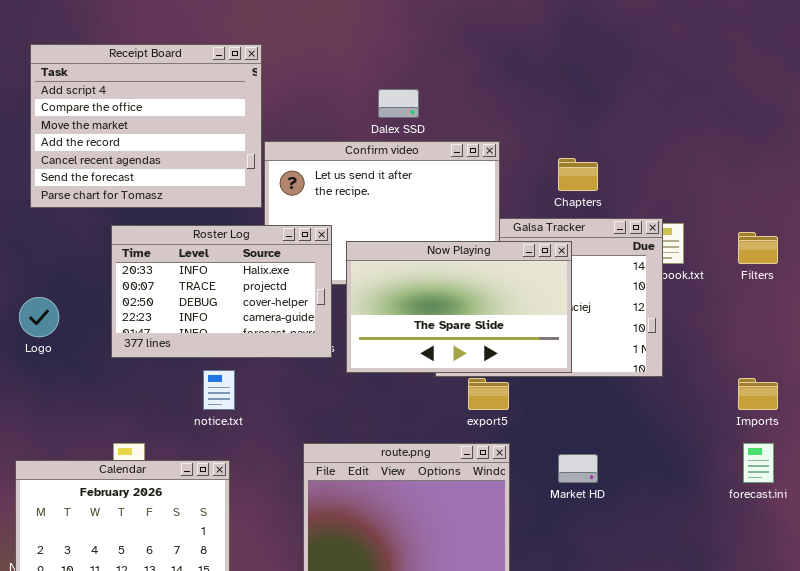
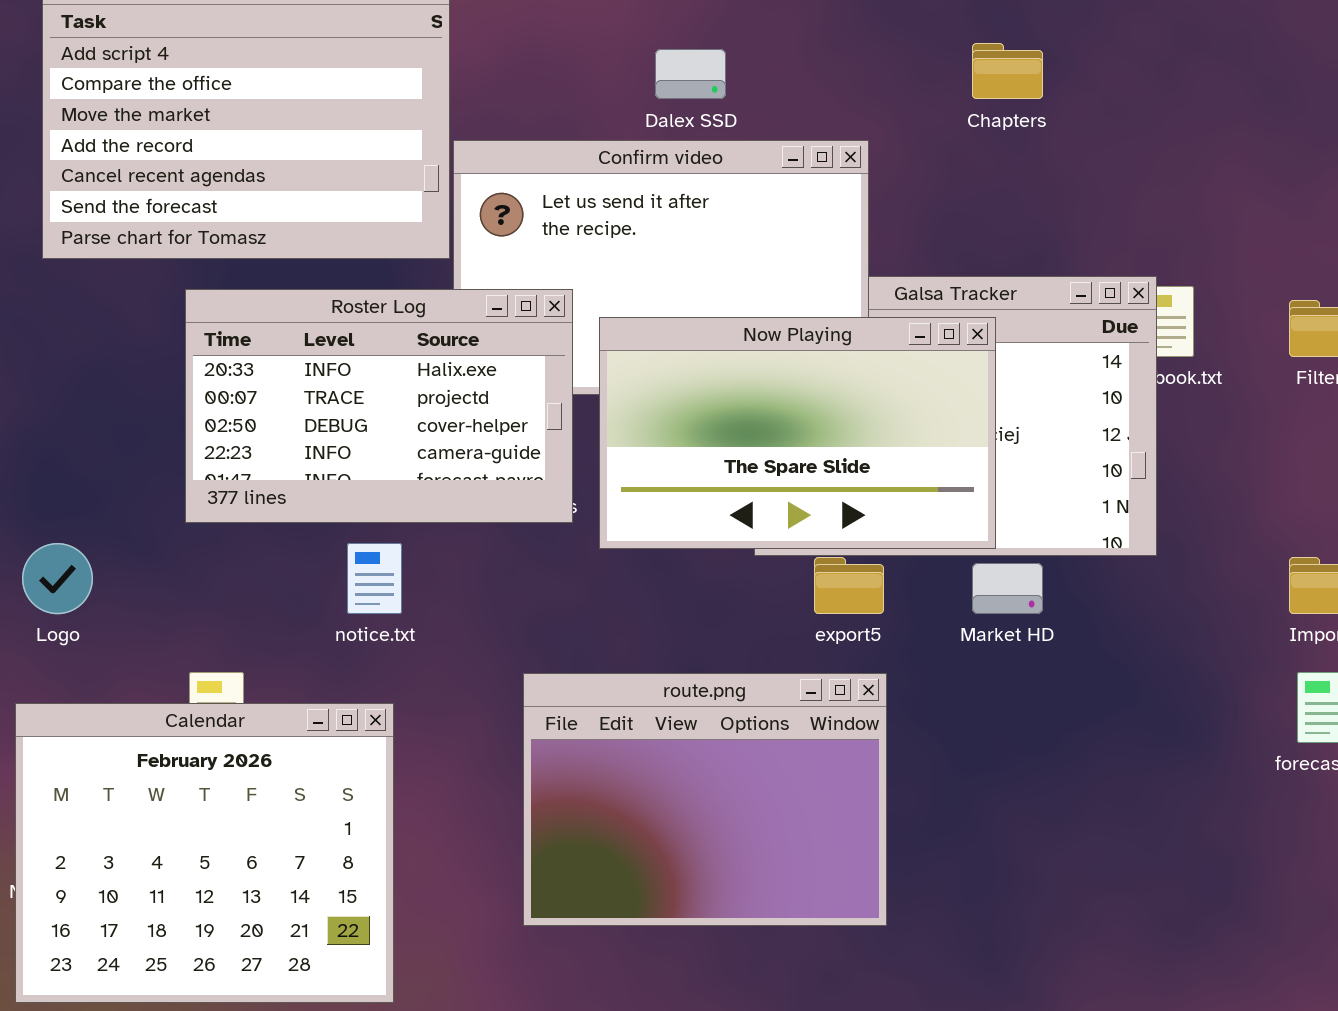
Chapters: [558,158,598,191] -> [972,43,1043,99], moved
Logo: [19,297,59,337] -> [22,543,93,614], moved
Market HD: [558,454,598,483] -> [972,563,1043,614], moved

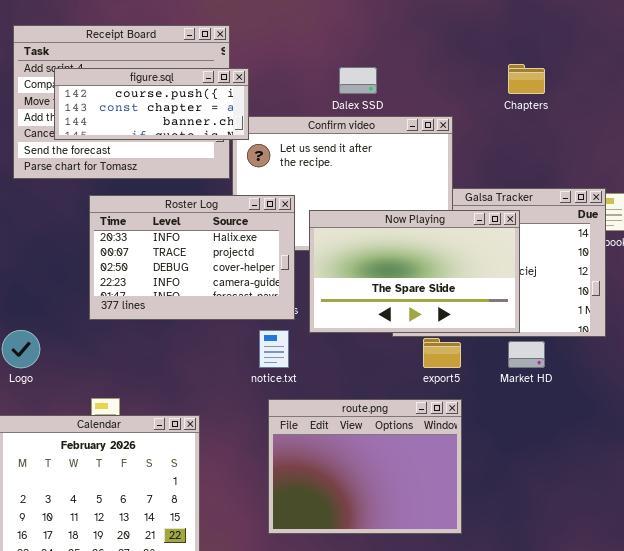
figure.sql: none -> [54,68,249,140], opened
notice.txt: [347,543,402,614] -> [259,330,289,368], moved

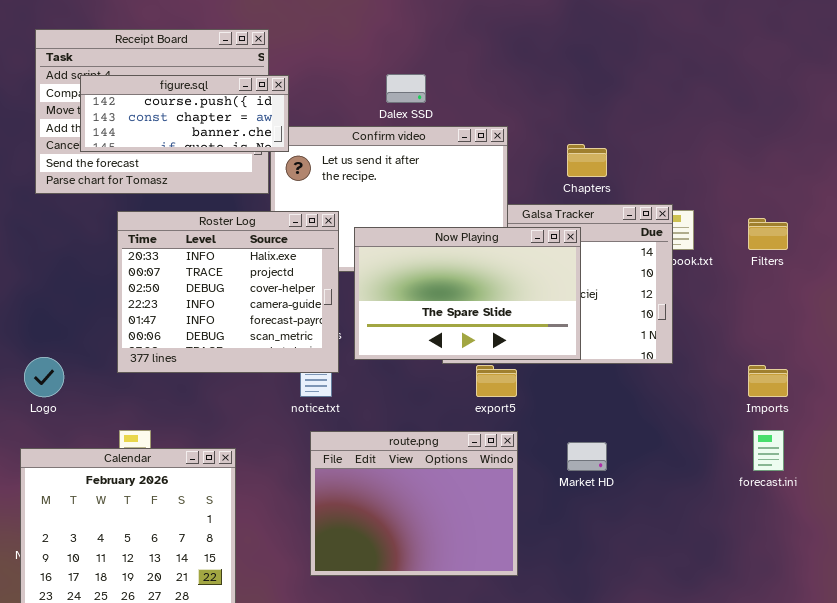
Chapters: [508,64,545,94] -> [567,144,607,177], moved
Roster Log: [89,195,295,320] -> [117,211,339,373], resized
Market HD: [508,341,545,368] -> [567,442,607,471], moved

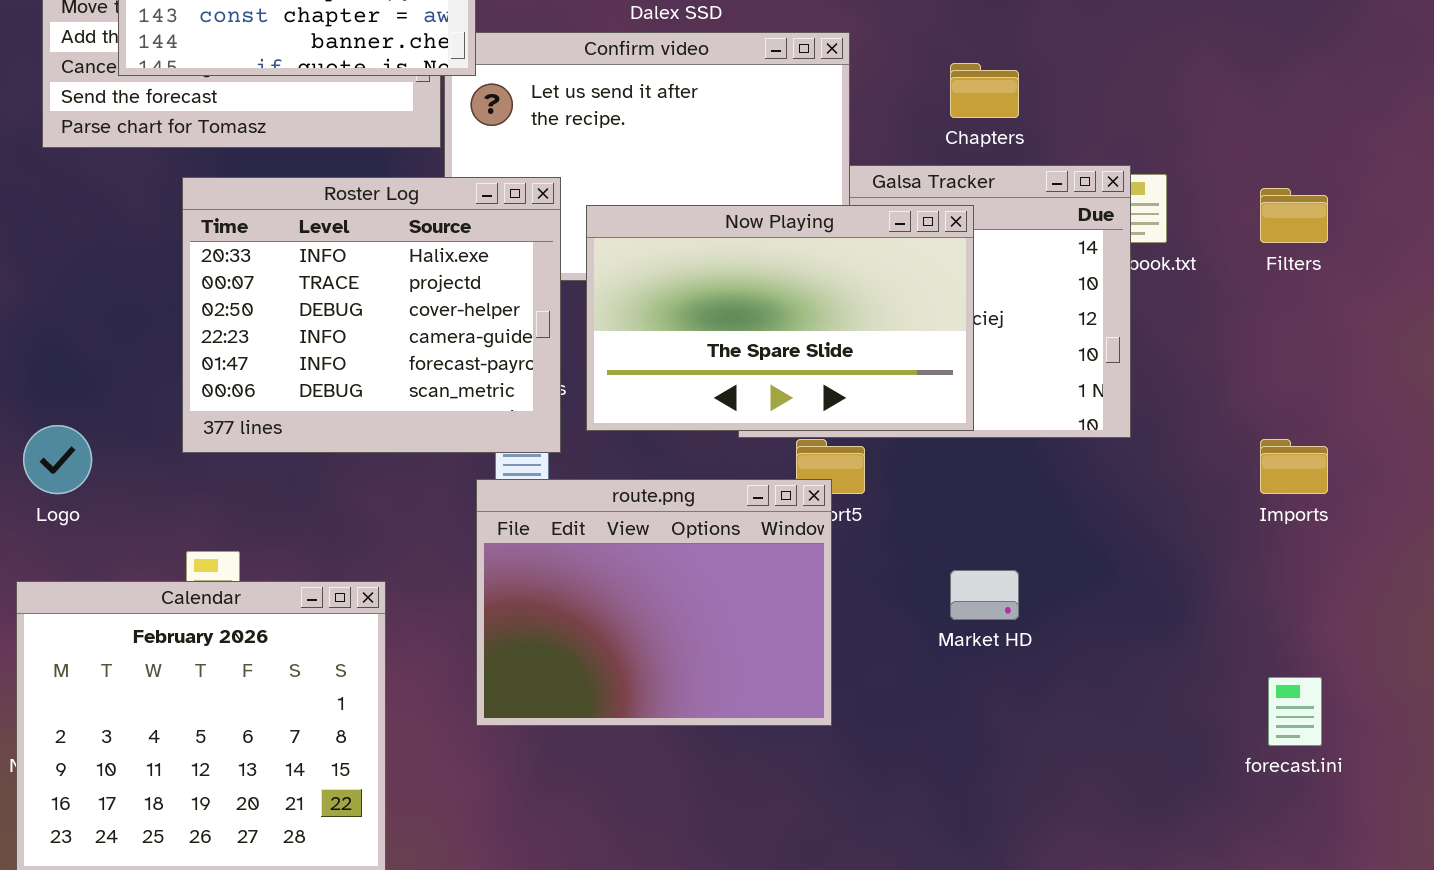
forecast.ini: [753,430,784,471] -> [1268,677,1322,746], moved
route.png: [310,431,518,576] -> [476,479,832,726], moved

